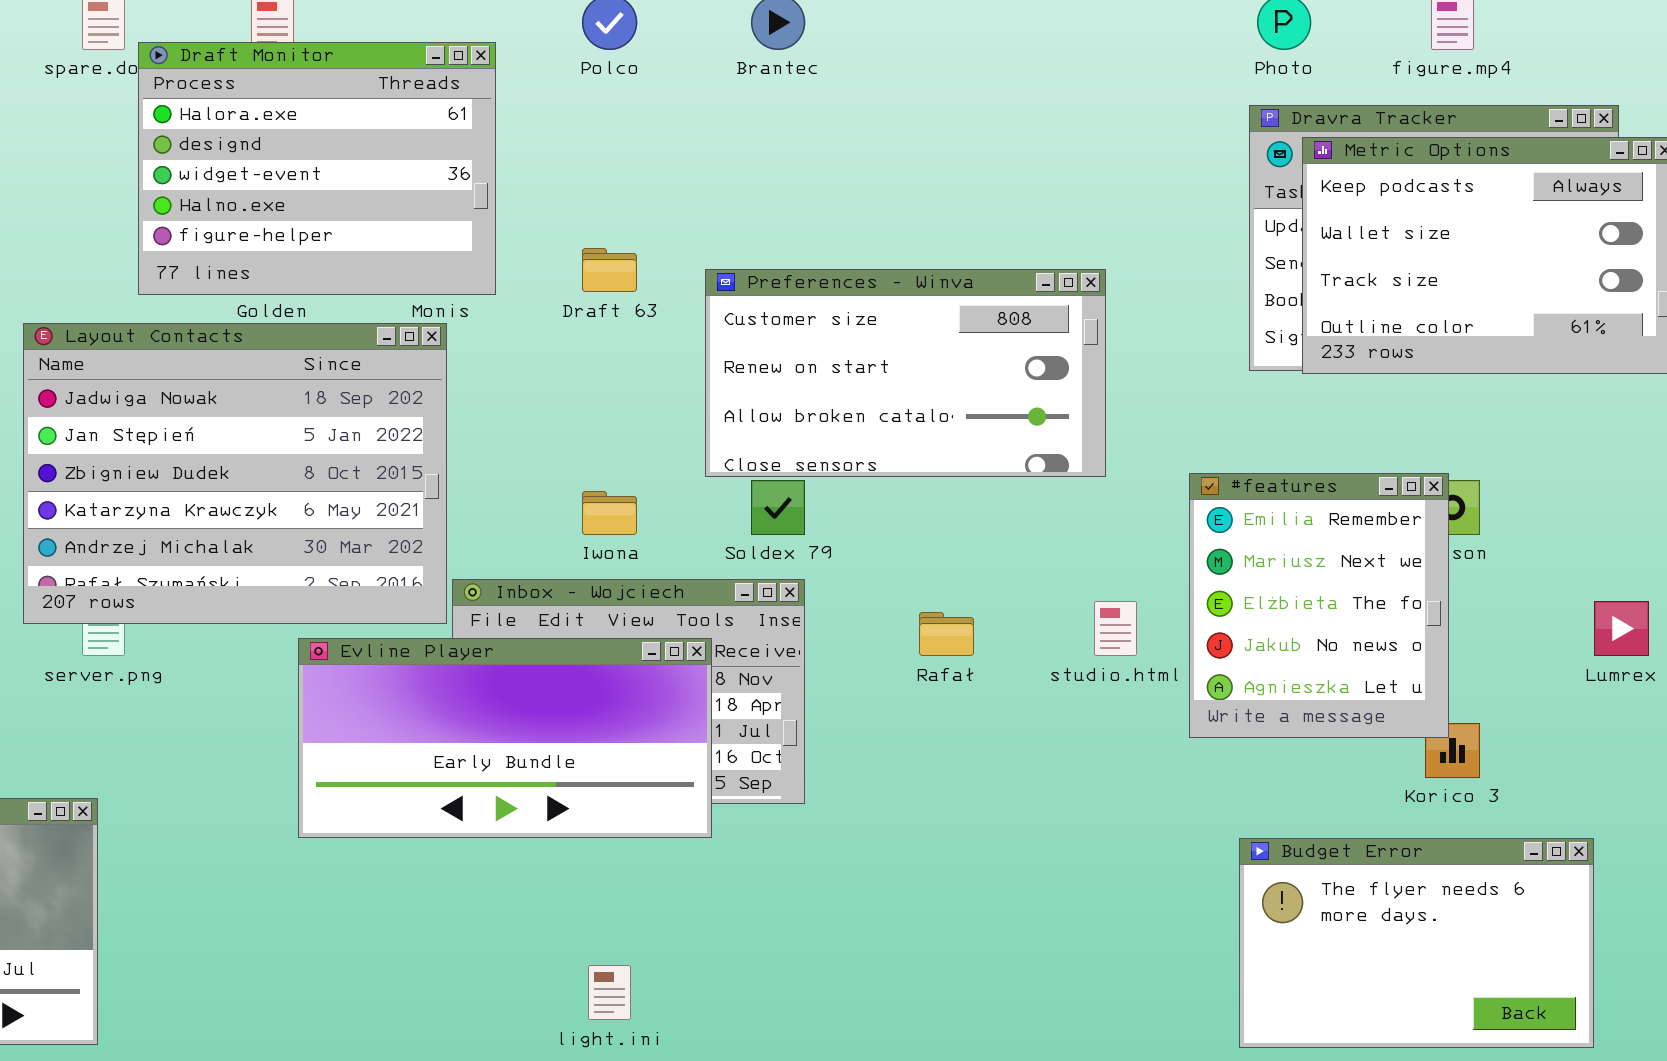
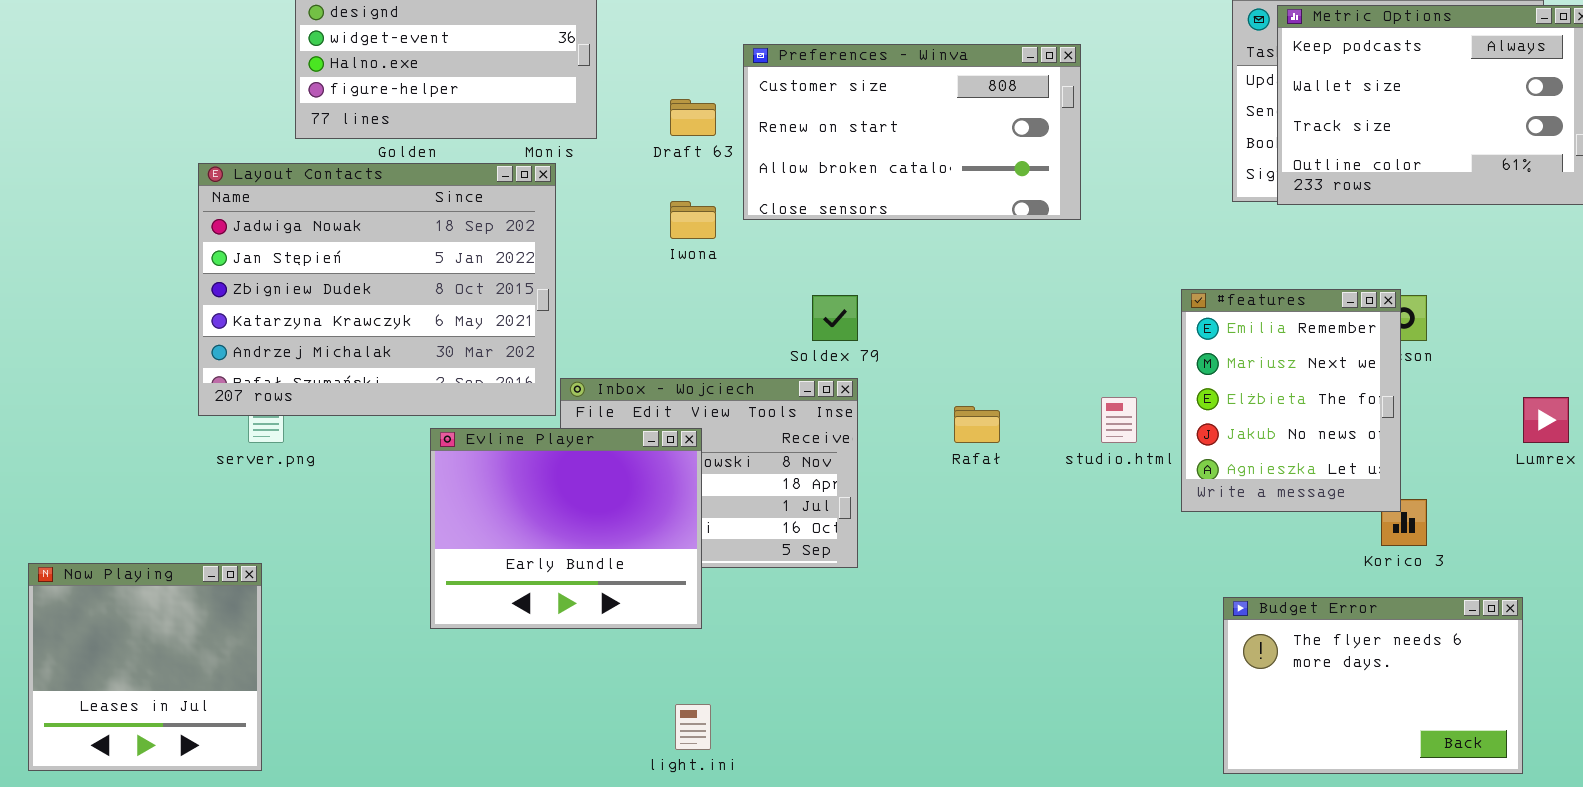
Preferences - Winva: [705,269,1106,477] -> [743,44,1081,220], moved
Iwona: [582,491,637,535] -> [670,201,716,239], moved
Evline Player: [298,638,712,838] -> [430,428,702,629], resized

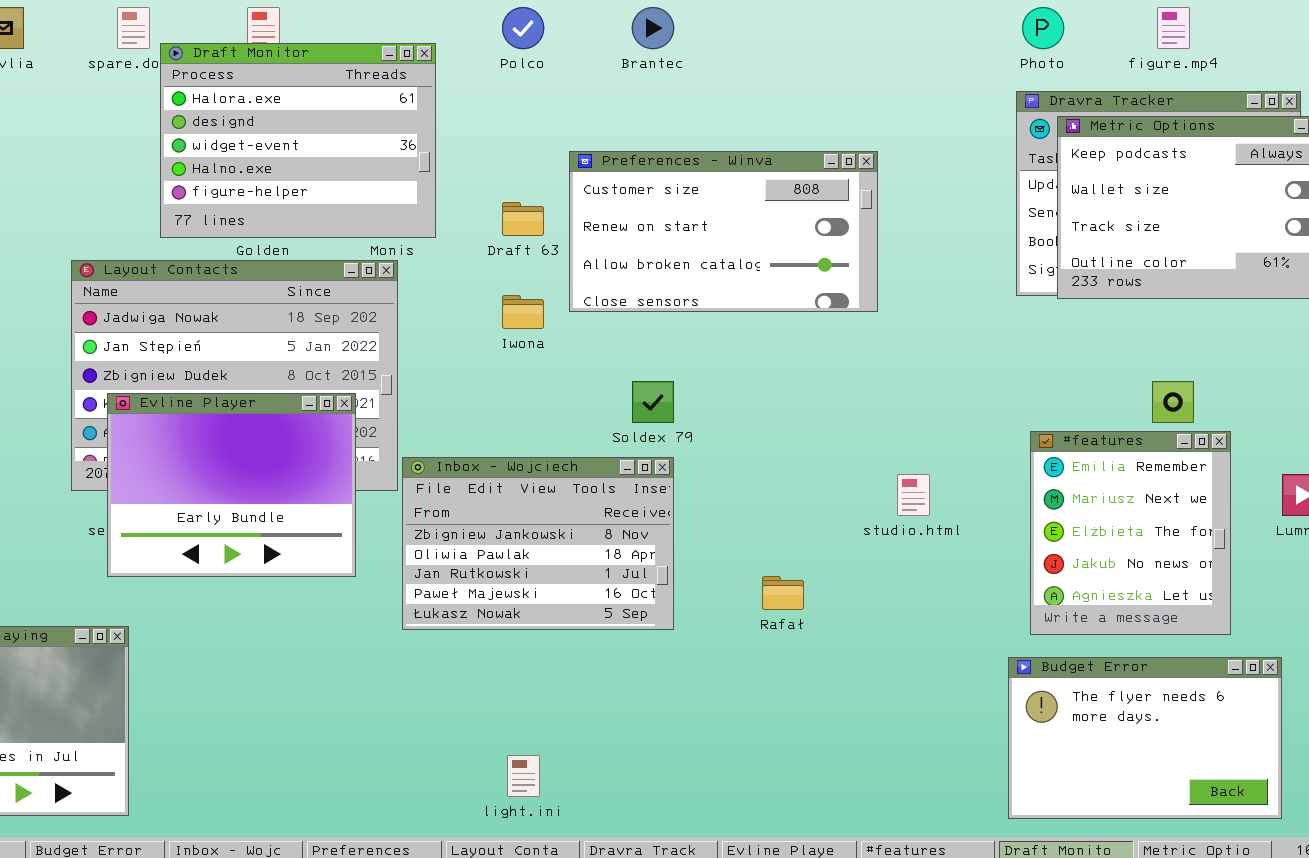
#features: [1181,289,1401,512] -> [1030,431,1231,635], moved
Rafał: [954,406,1000,443] -> [762,576,804,610], moved
Evline Player: [430,428,702,629] -> [107,393,356,577], moved

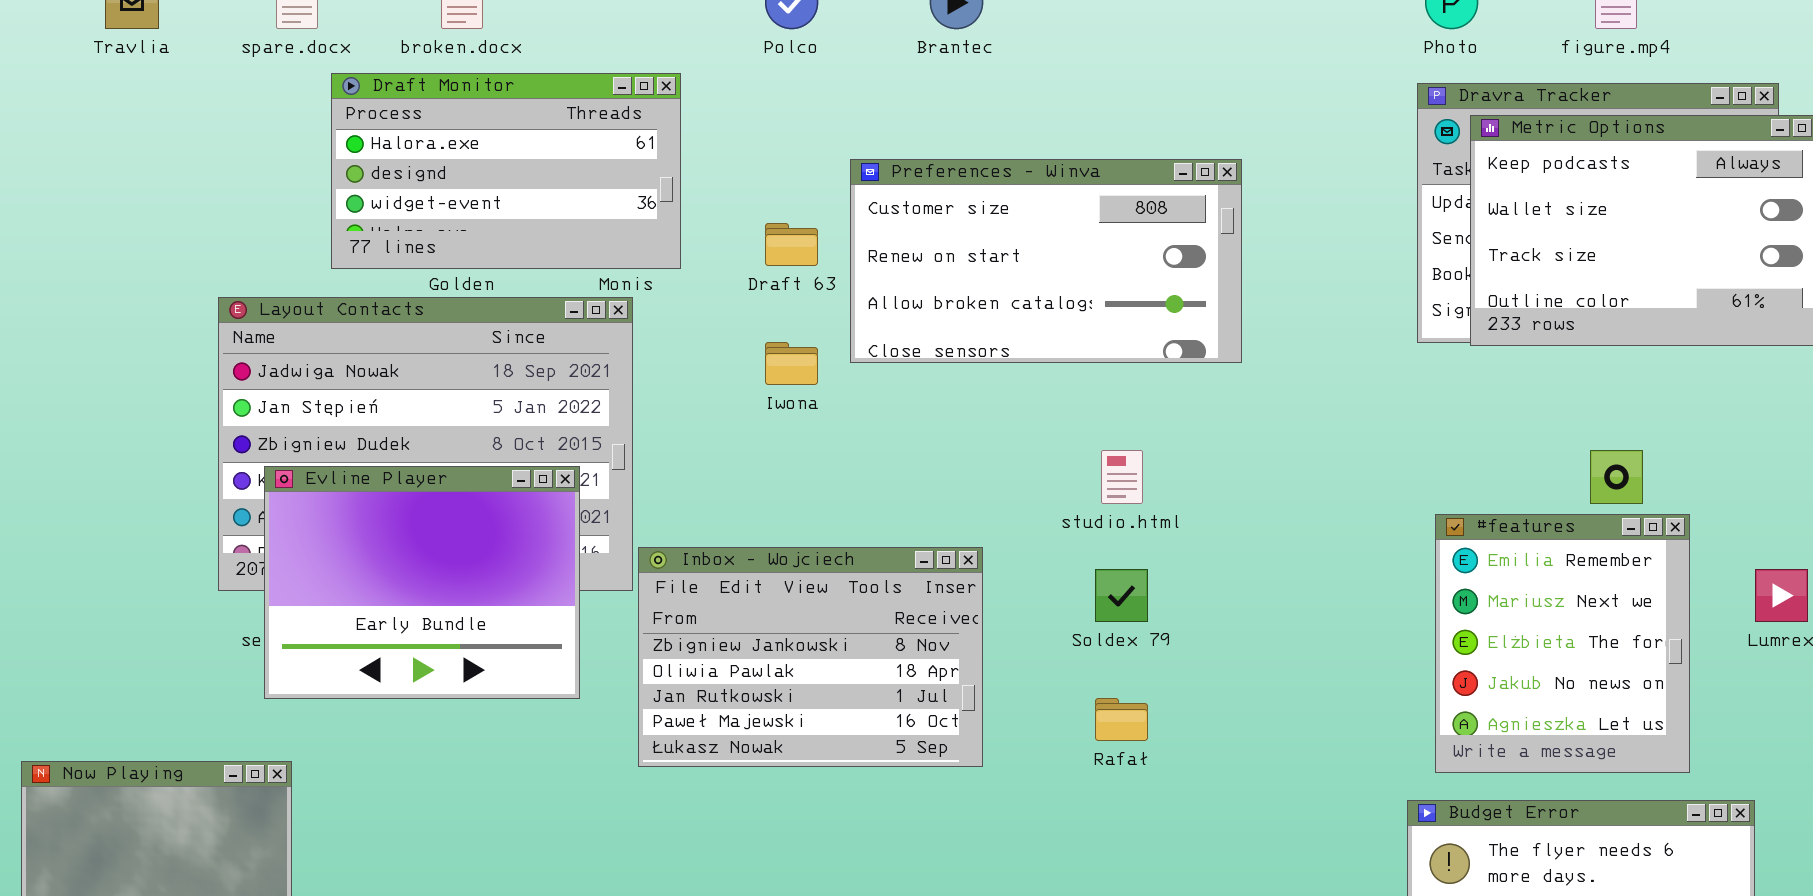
Draft Monitor: [160,43,436,238] -> [331,73,681,269], resized
Soldex 79: [632,381,674,423] -> [1095,569,1148,622], moved
studio.html: [897,474,930,516] -> [1101,450,1143,504], moved

